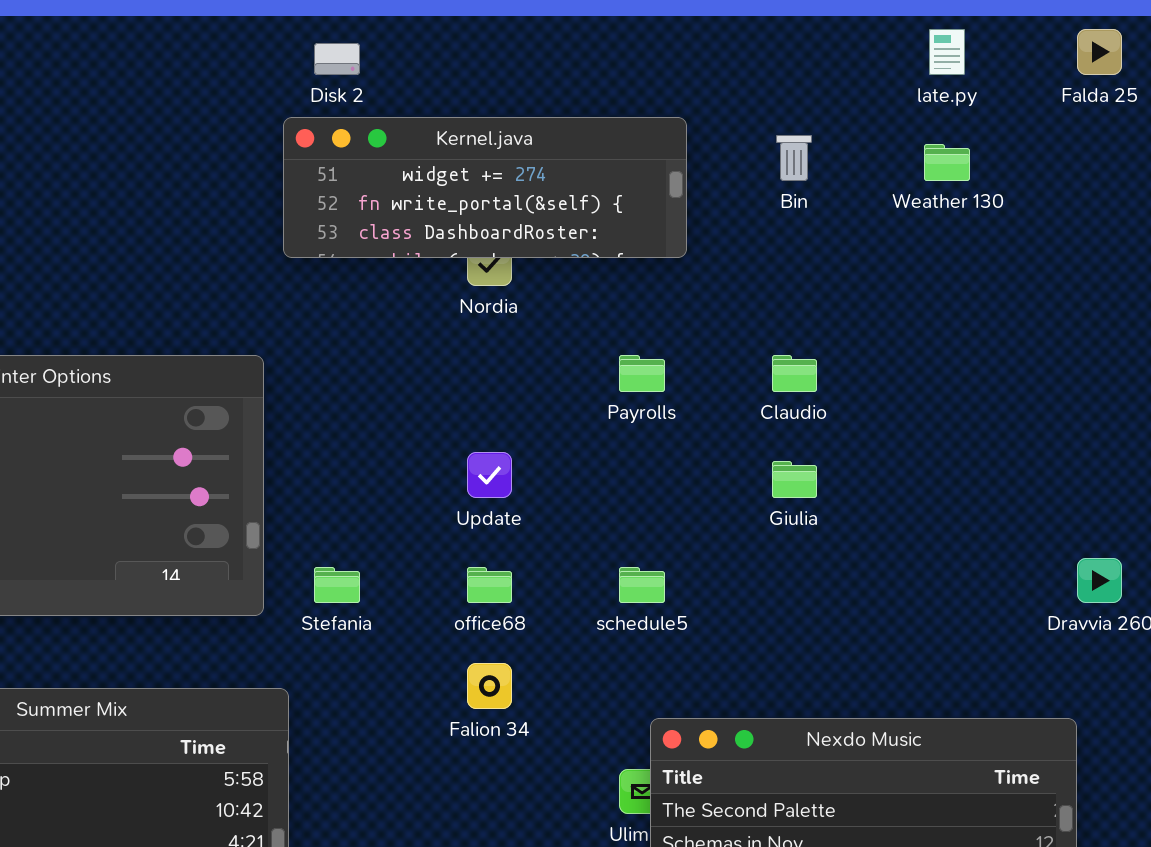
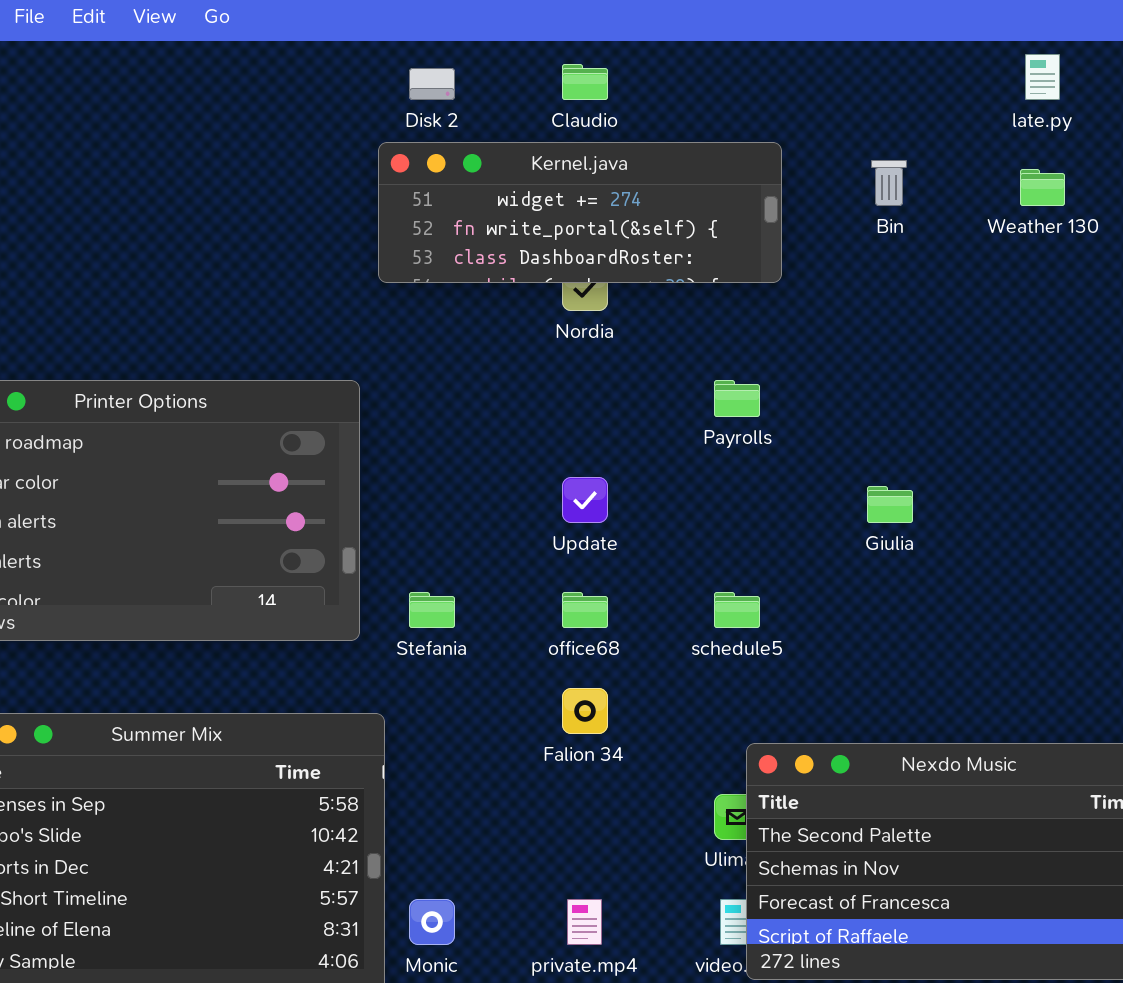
Claudio: [772,355,817,392] -> [562,64,608,100], moved

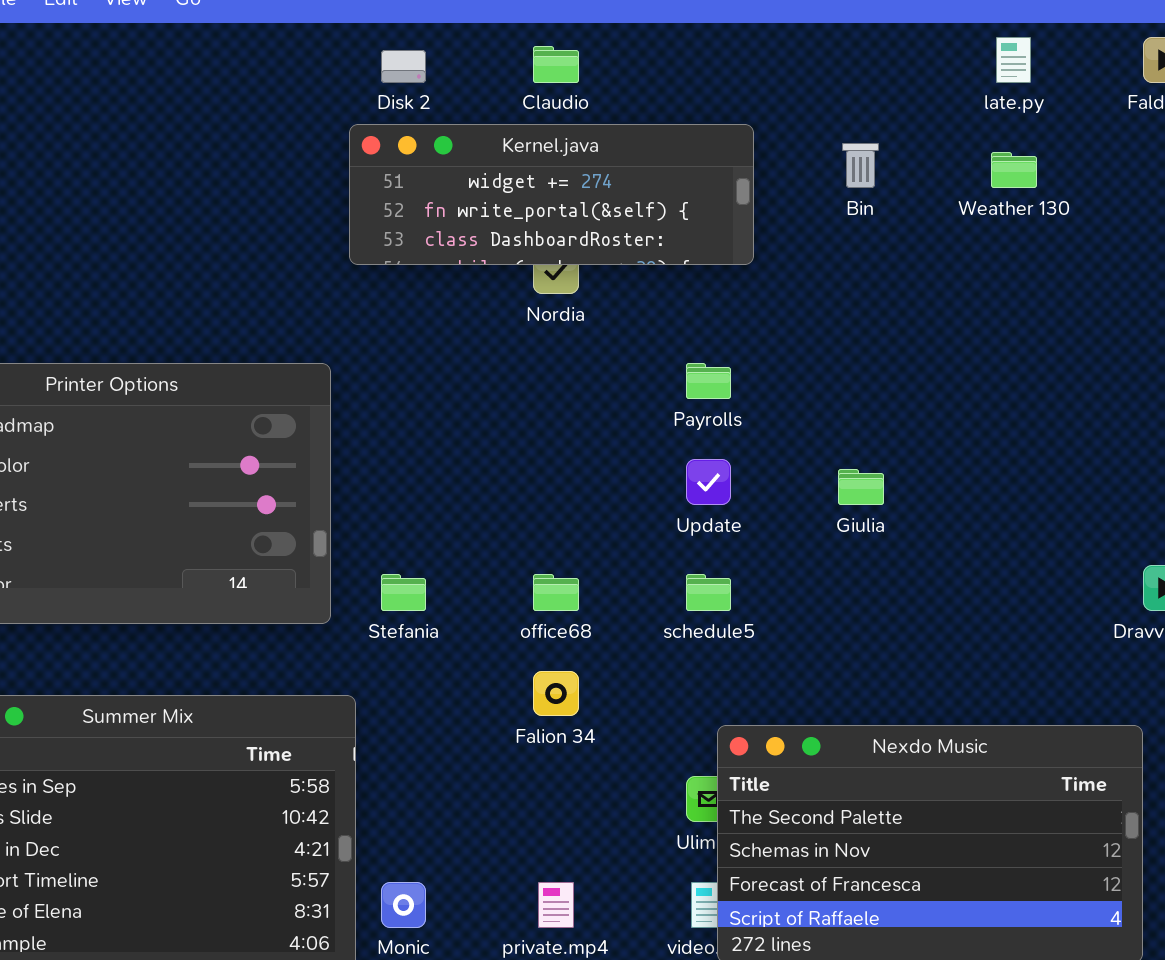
Update: [562,477,608,523] -> [686,459,731,505], moved

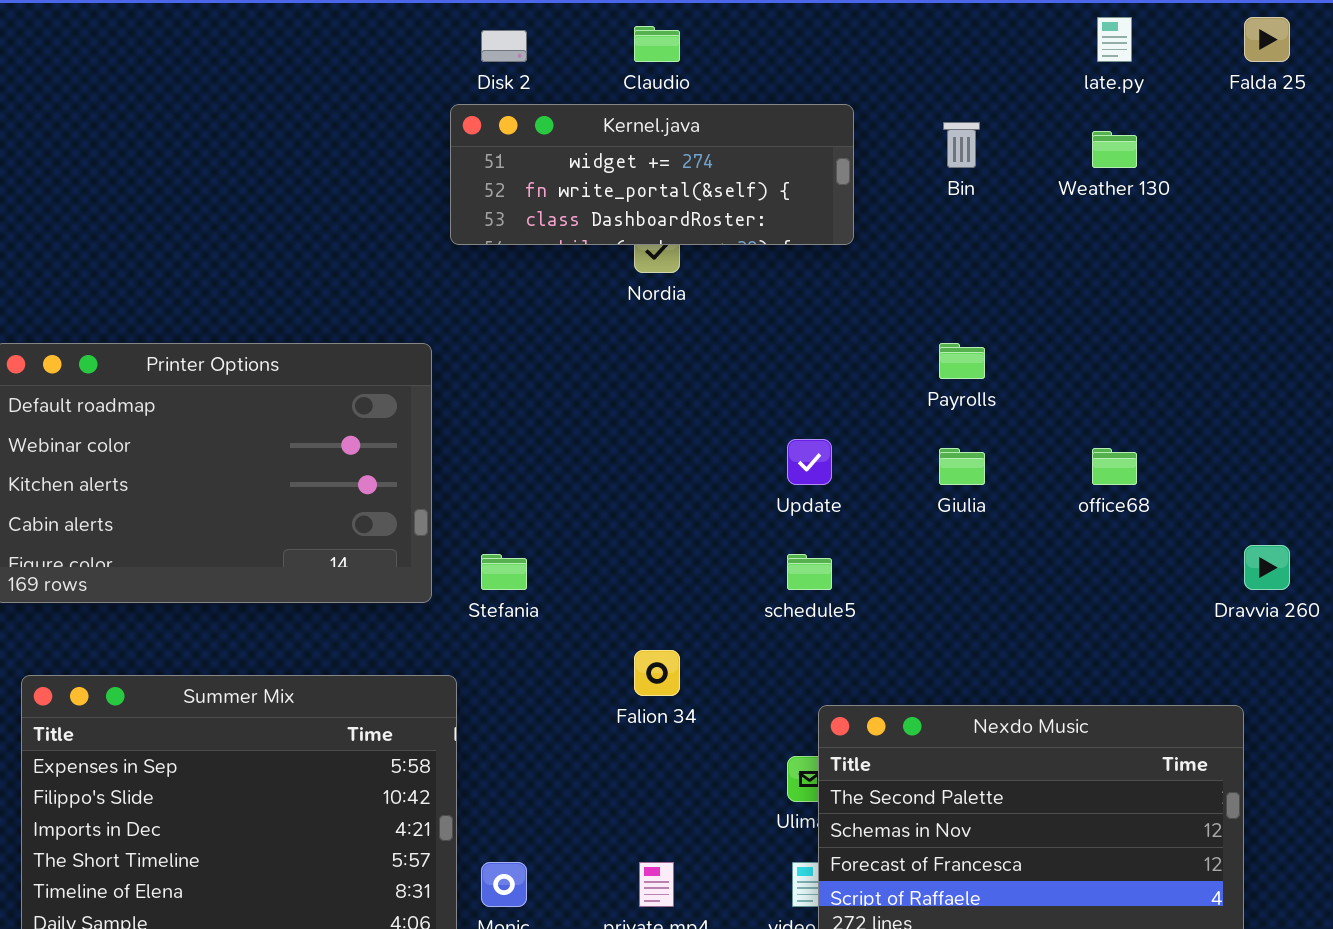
Payrolls: [686,363,731,399] -> [939,343,985,379], moved
office68: [533,574,579,611] -> [1092,448,1137,485], moved

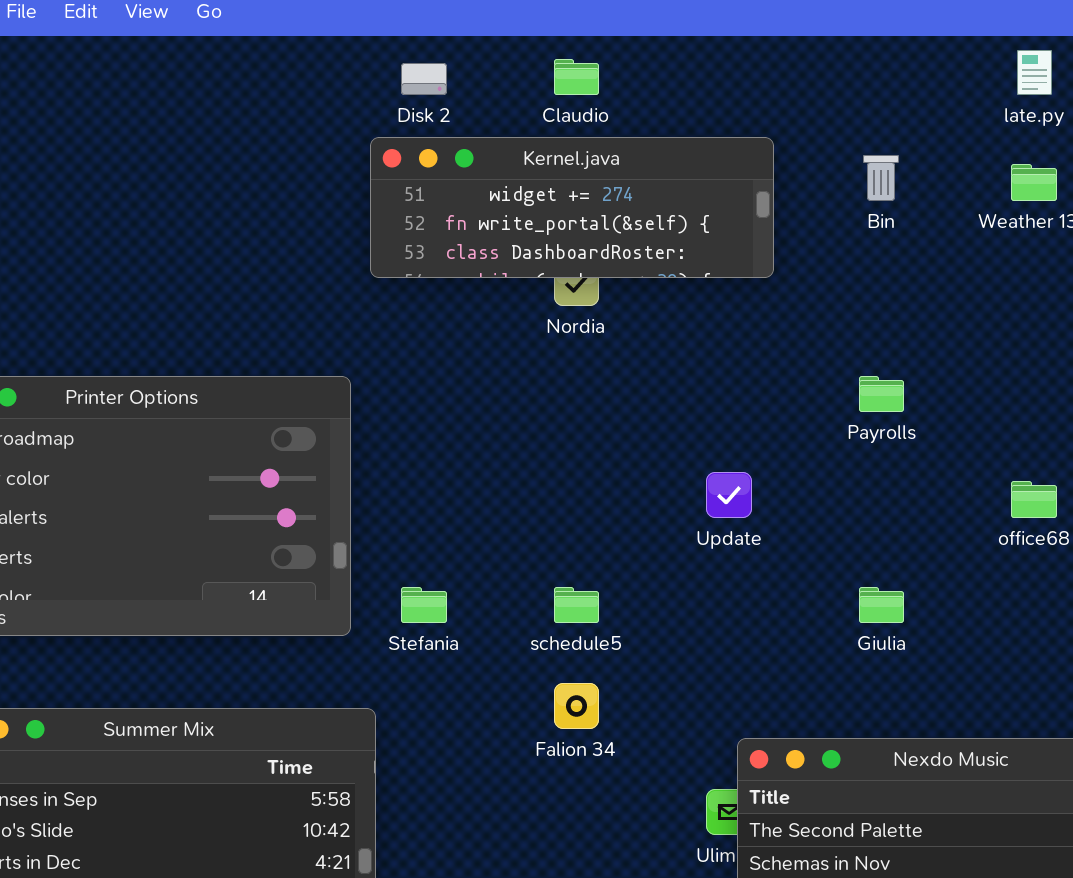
Giulia: [939,448,985,485] -> [859,587,904,623], moved
schedule5: [787,554,832,590] -> [554,587,599,623], moved

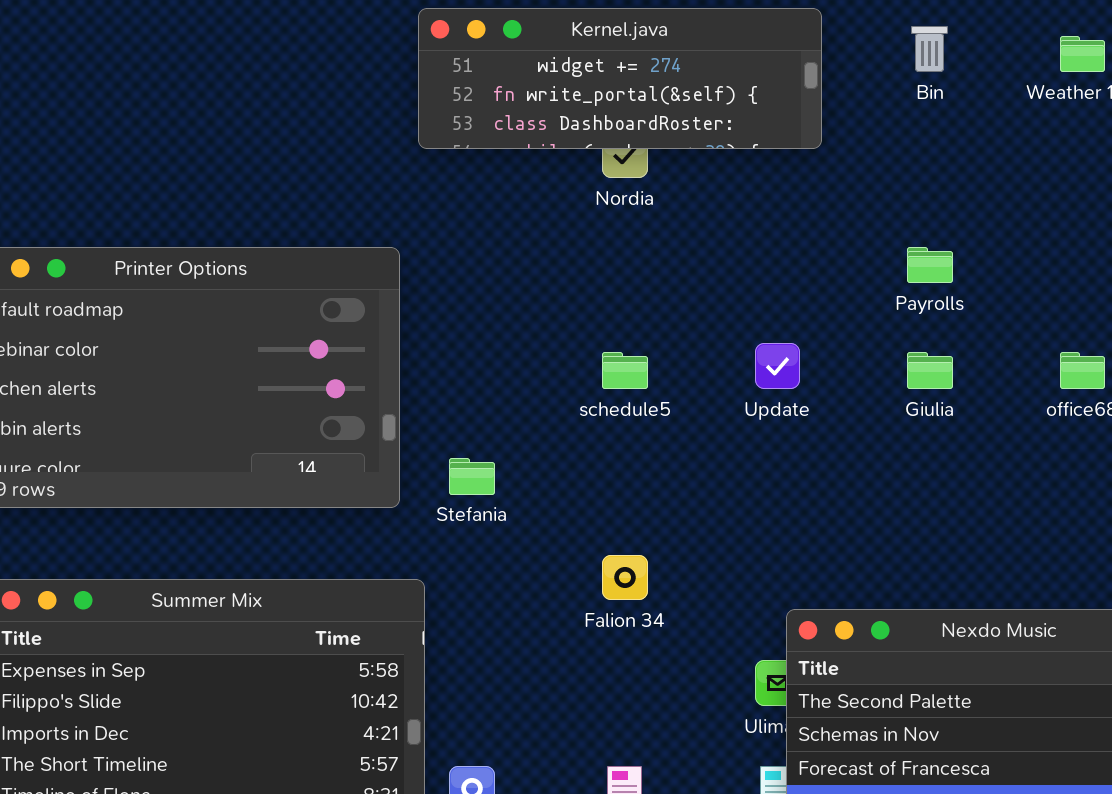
schedule5: [554,587,599,623] -> [602,352,648,389], moved
Giulia: [859,587,904,623] -> [907,352,953,389], moved

